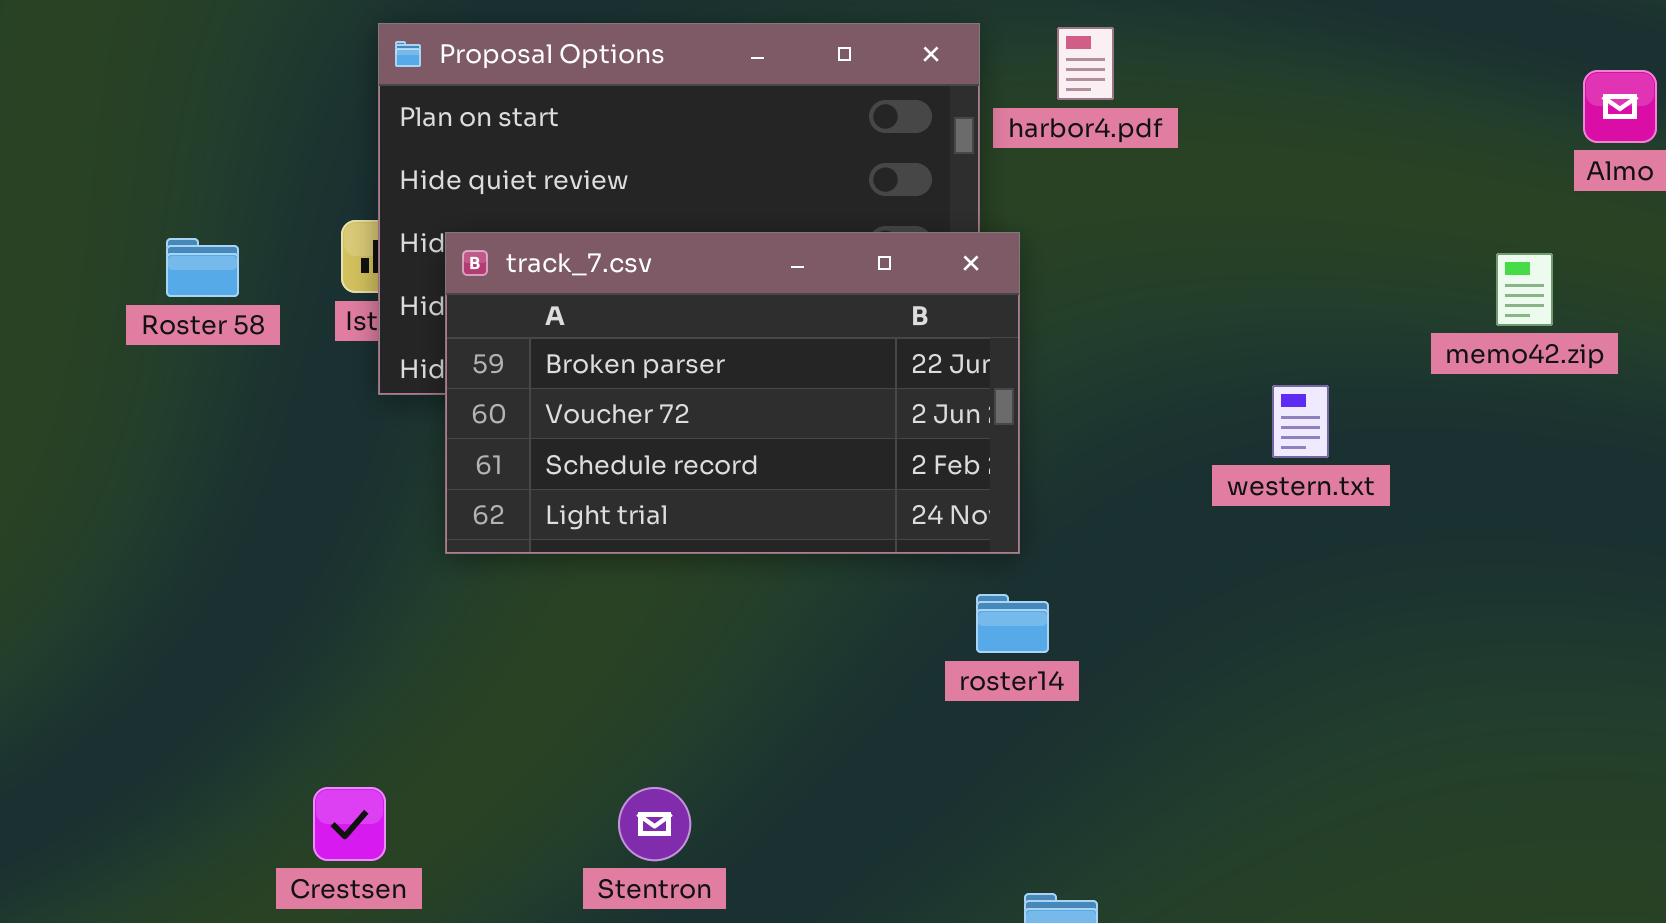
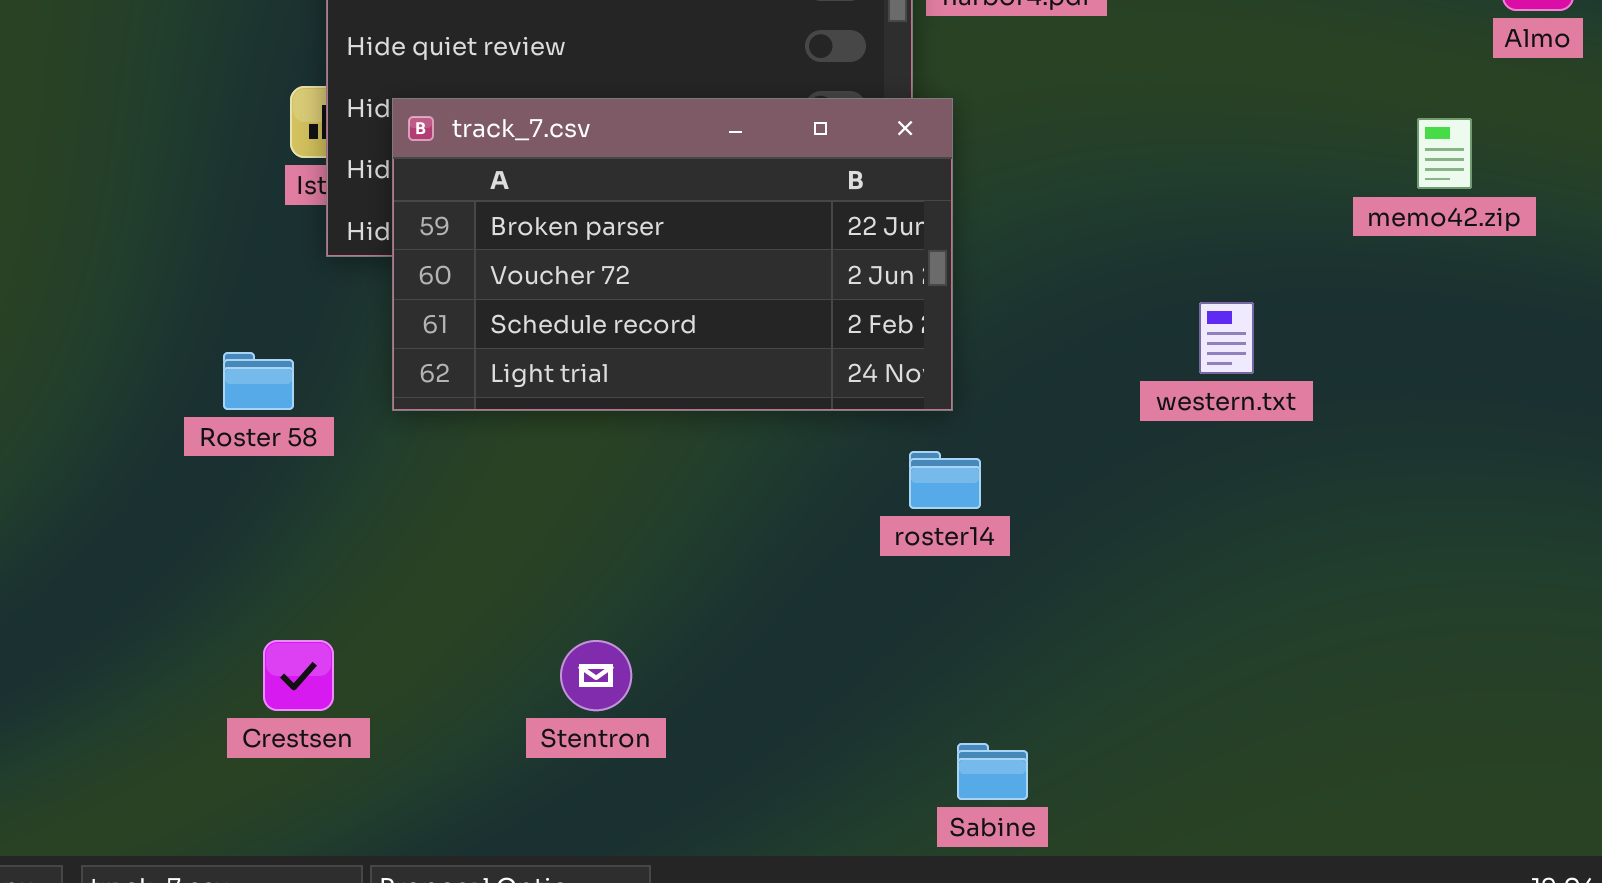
Roster 58: [166,238,239,297] -> [223,352,294,410], moved
western.txt: [1272,385,1329,458] -> [1199,302,1254,374], moved

